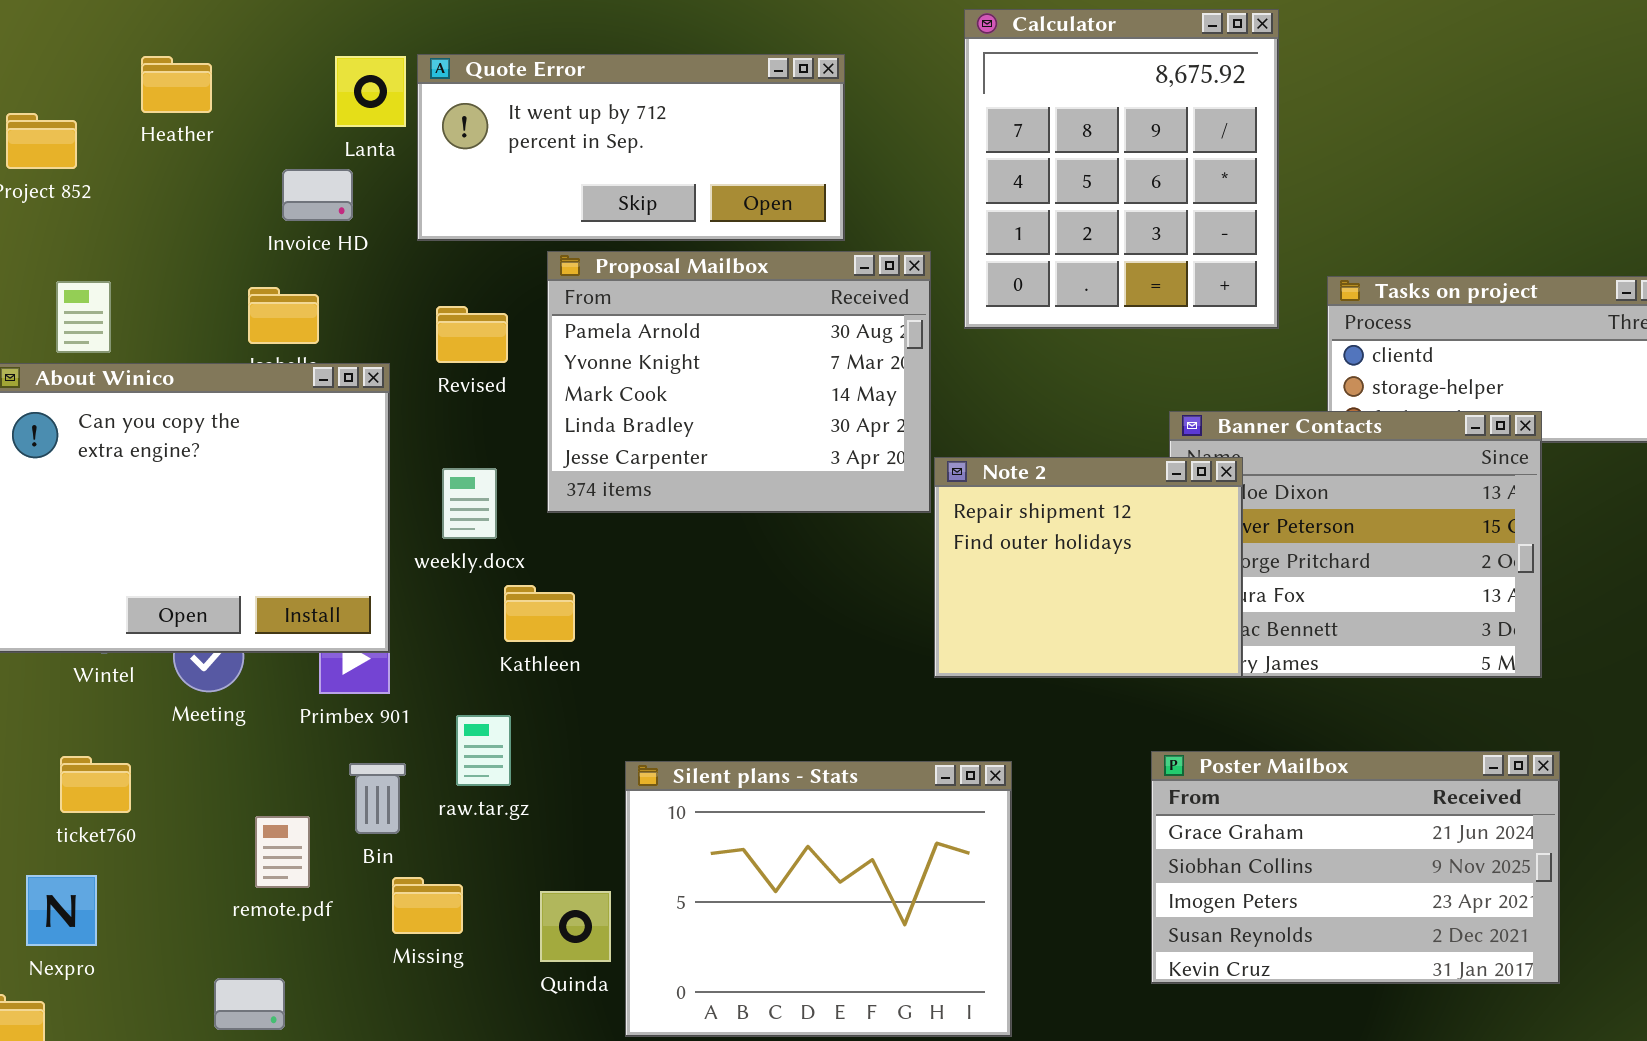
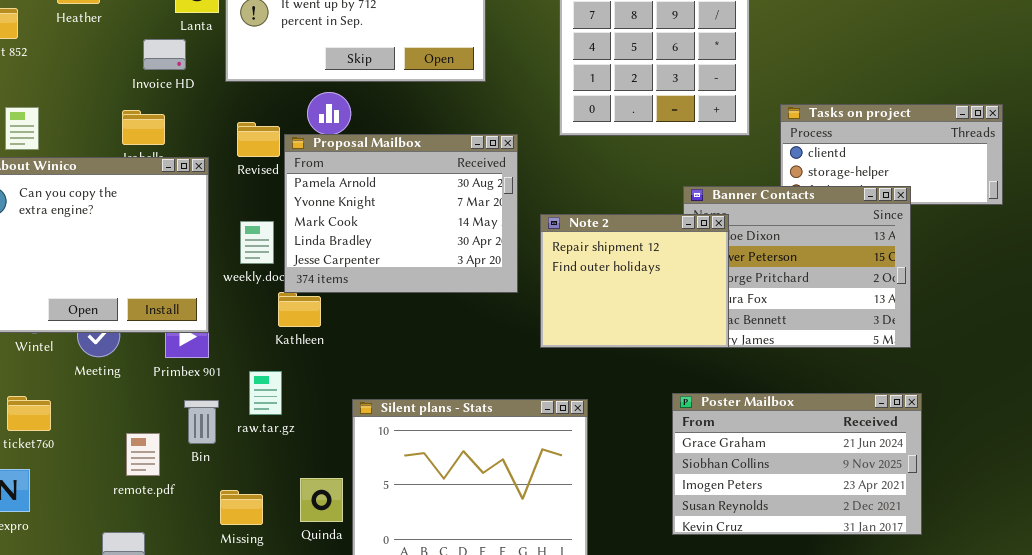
Proposal Mailbox: [547,251,931,513] -> [284,134,518,293], moved
Missing: [392,877,463,934] -> [220,490,263,525], moved

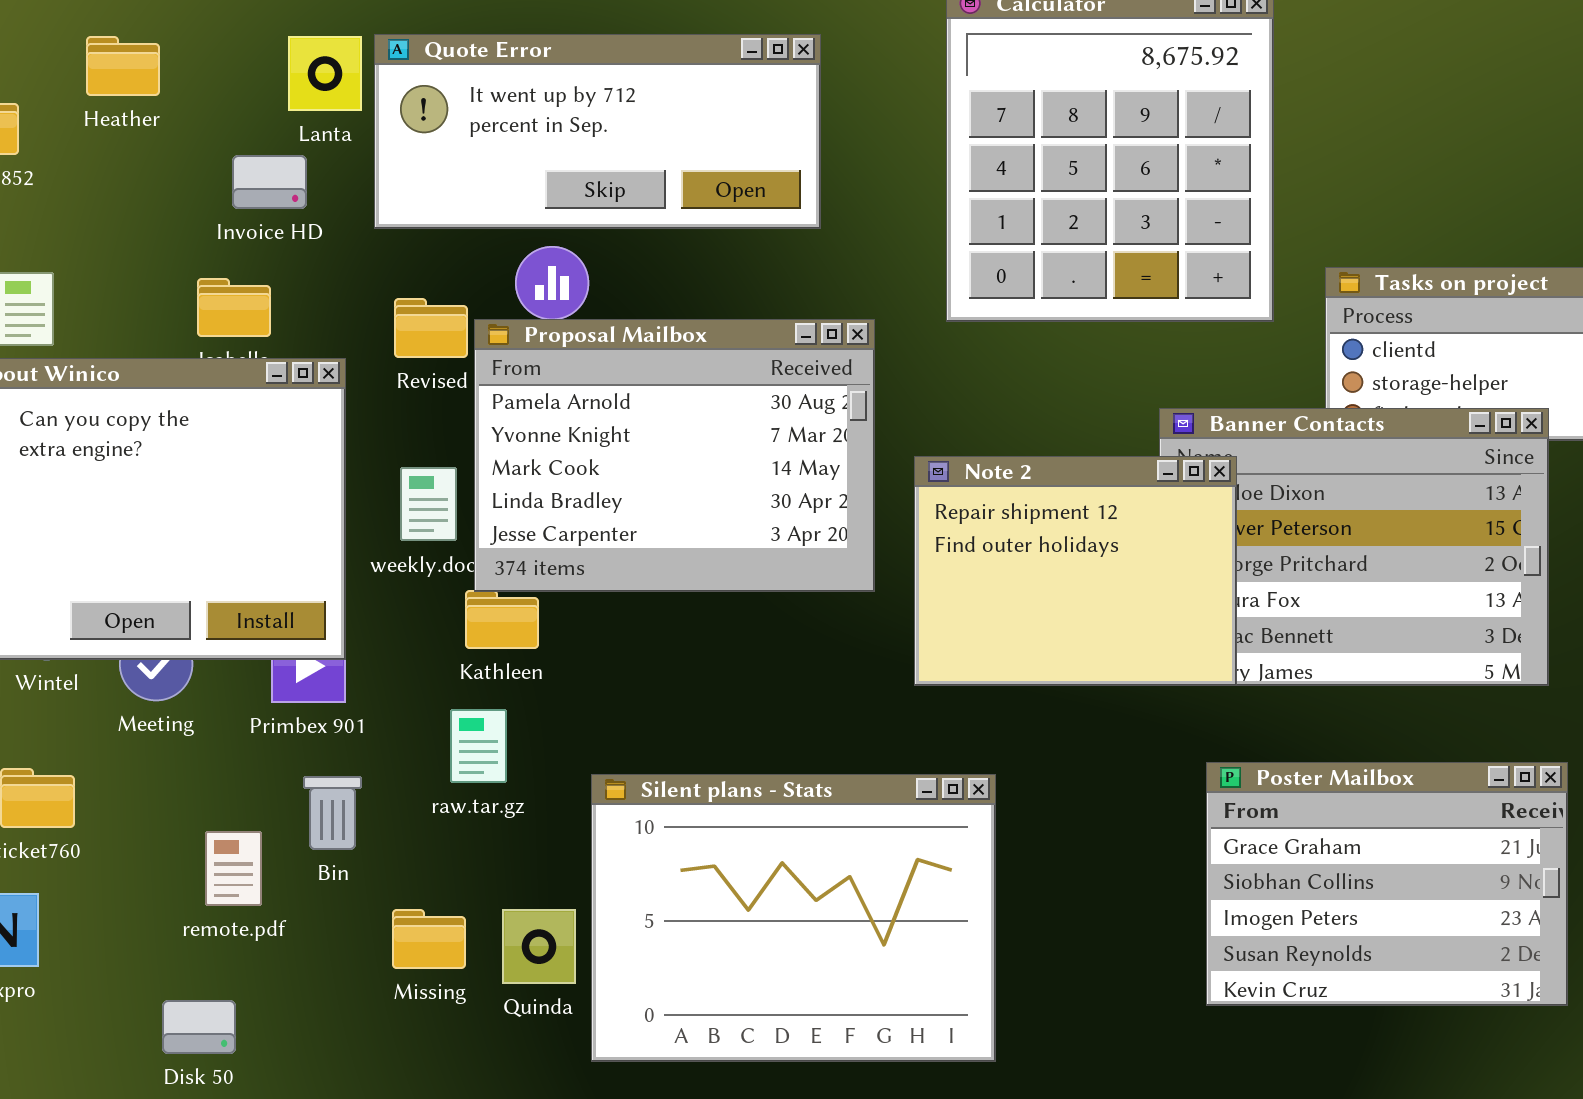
raw.tar.gz: [249,371,282,415] -> [450,709,507,783], moved
Poster Mailbox: [672,393,922,535] -> [1206,762,1568,1006], resized
Missing: [220,490,263,525] -> [392,909,466,969], moved

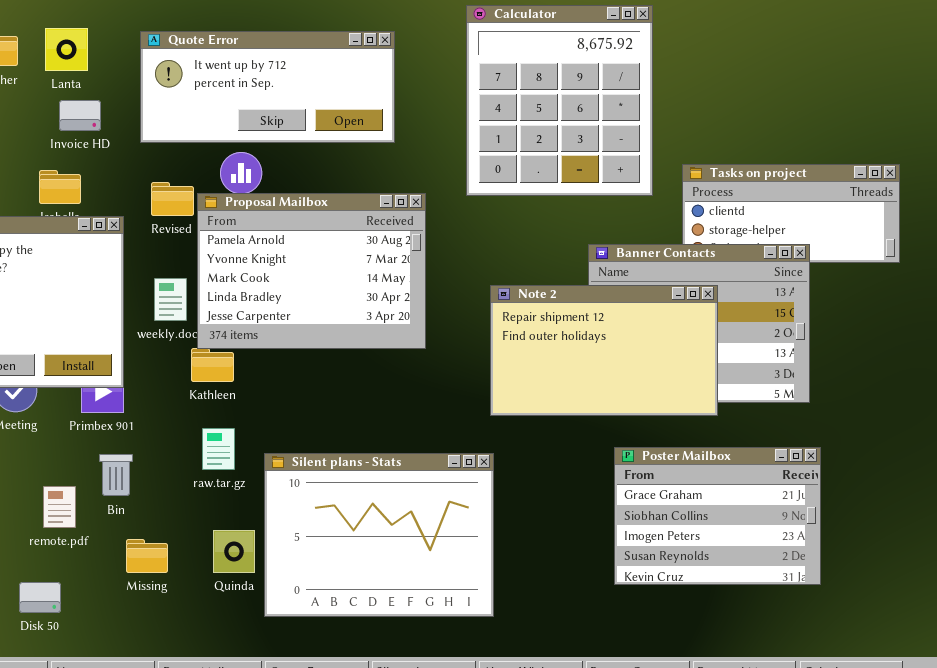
Lanta: [288,36,362,111] -> [45,28,88,71], moved
Note 2: [914,456,1237,686] -> [490,285,718,416], moved, resized
raw.tar.gz: [450,709,507,783] -> [202,428,235,470], moved
Missing: [392,909,466,969] -> [126,539,168,573], moved

